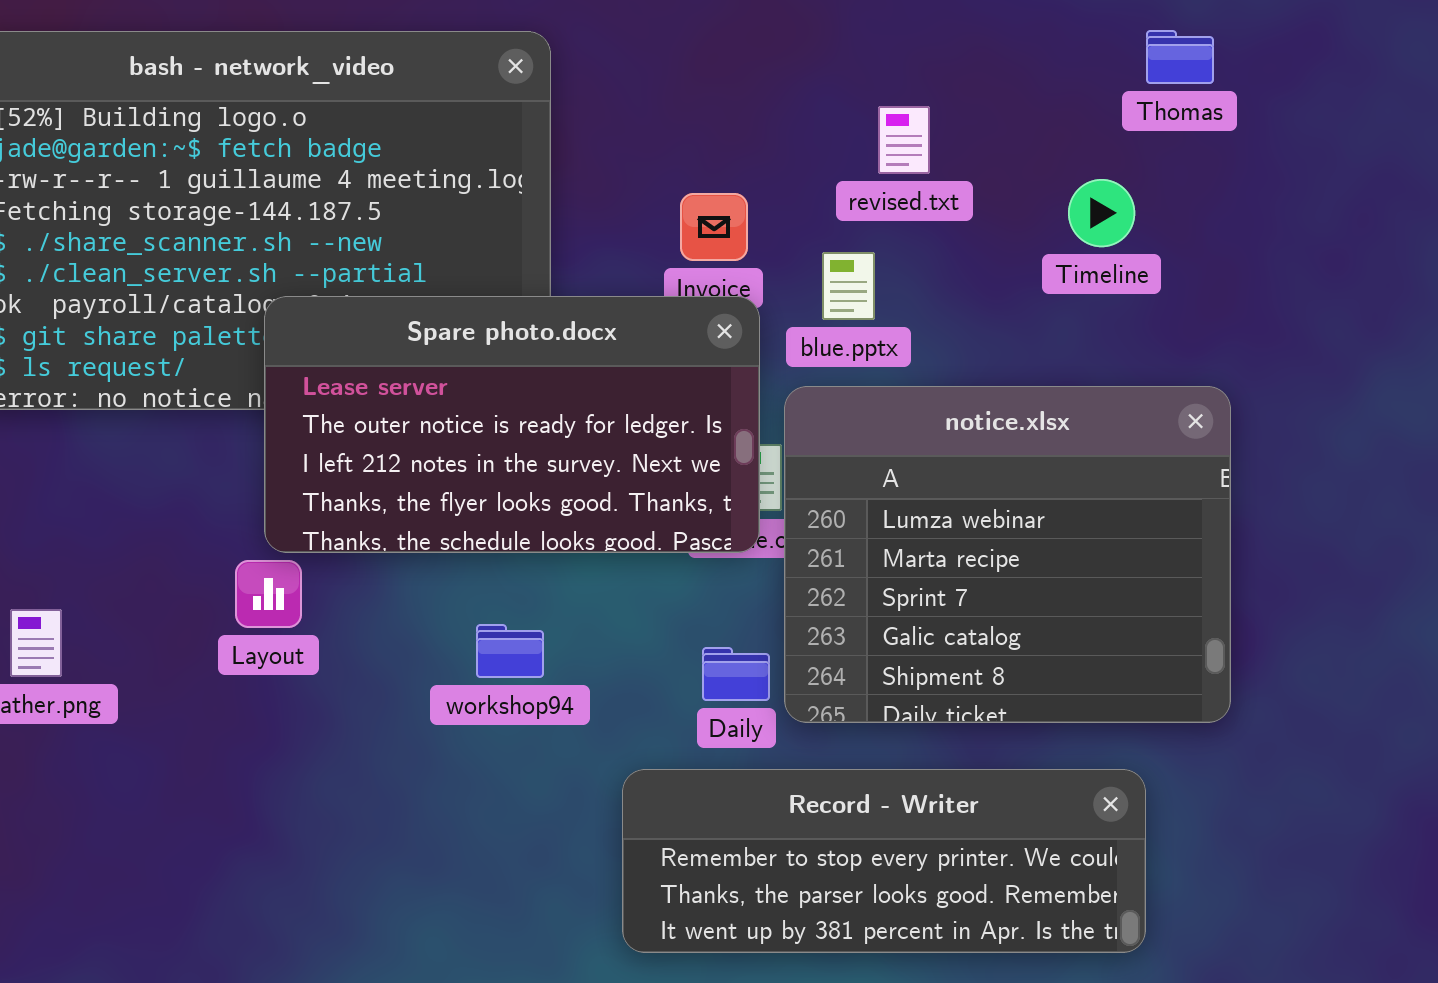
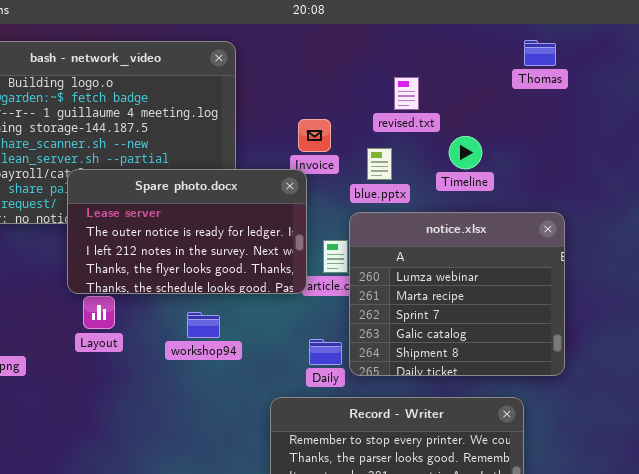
Timeline: [1068,179,1135,247] -> [449,136,482,169], moved
Spare photo.docx: [264,296,760,553] -> [67,169,307,294], moved
workshop94: [476,624,544,678] -> [187,312,220,338], moved

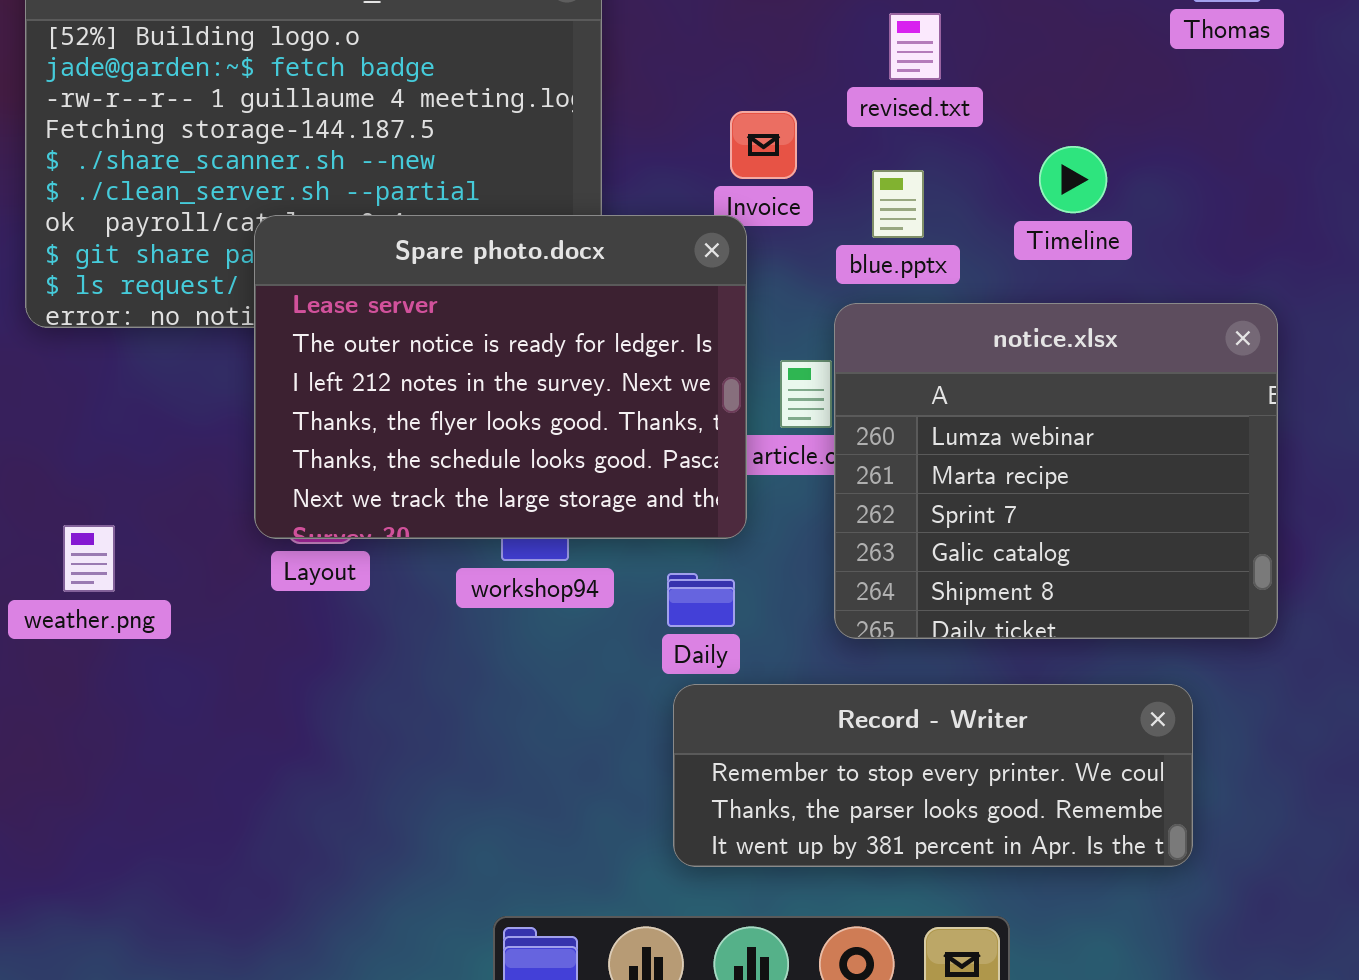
revised.txt: [394,77,419,110] -> [889,13,941,80], moved
Spare photo.docx: [67,169,307,294] -> [254,215,747,539], resized
Daily: [309,339,342,365] -> [667,573,735,627], moved

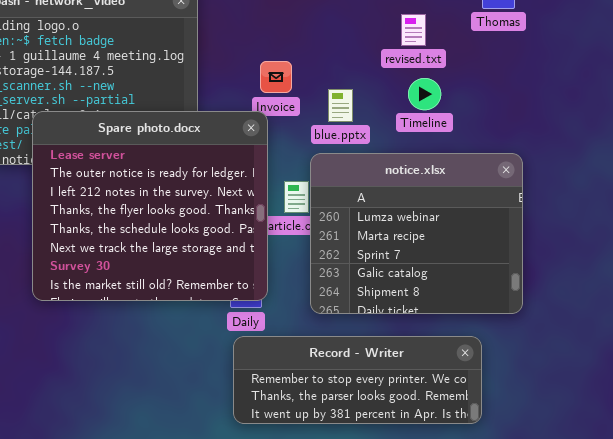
revised.txt: [889,13,941,80] -> [401,14,426,46], moved
Spare photo.docx: [254,215,747,539] -> [32,111,268,301], resized

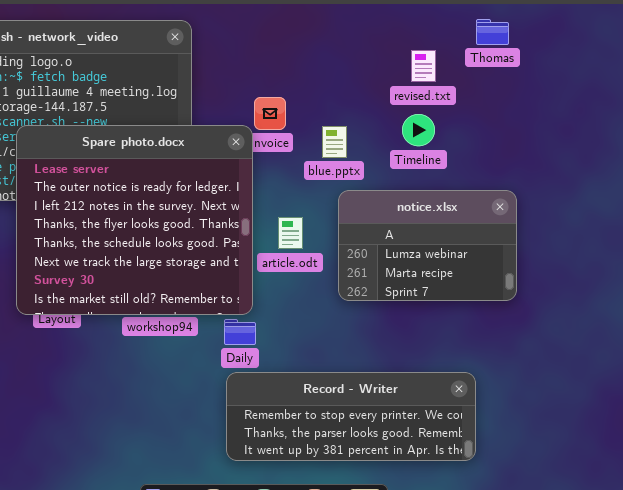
revised.txt: [401,14,426,46] -> [411,50,436,82], moved
Spare photo.docx: [32,111,268,301] -> [16,125,253,315], moved
notice.xlsx: [310,153,523,314] -> [338,190,517,301], resized

